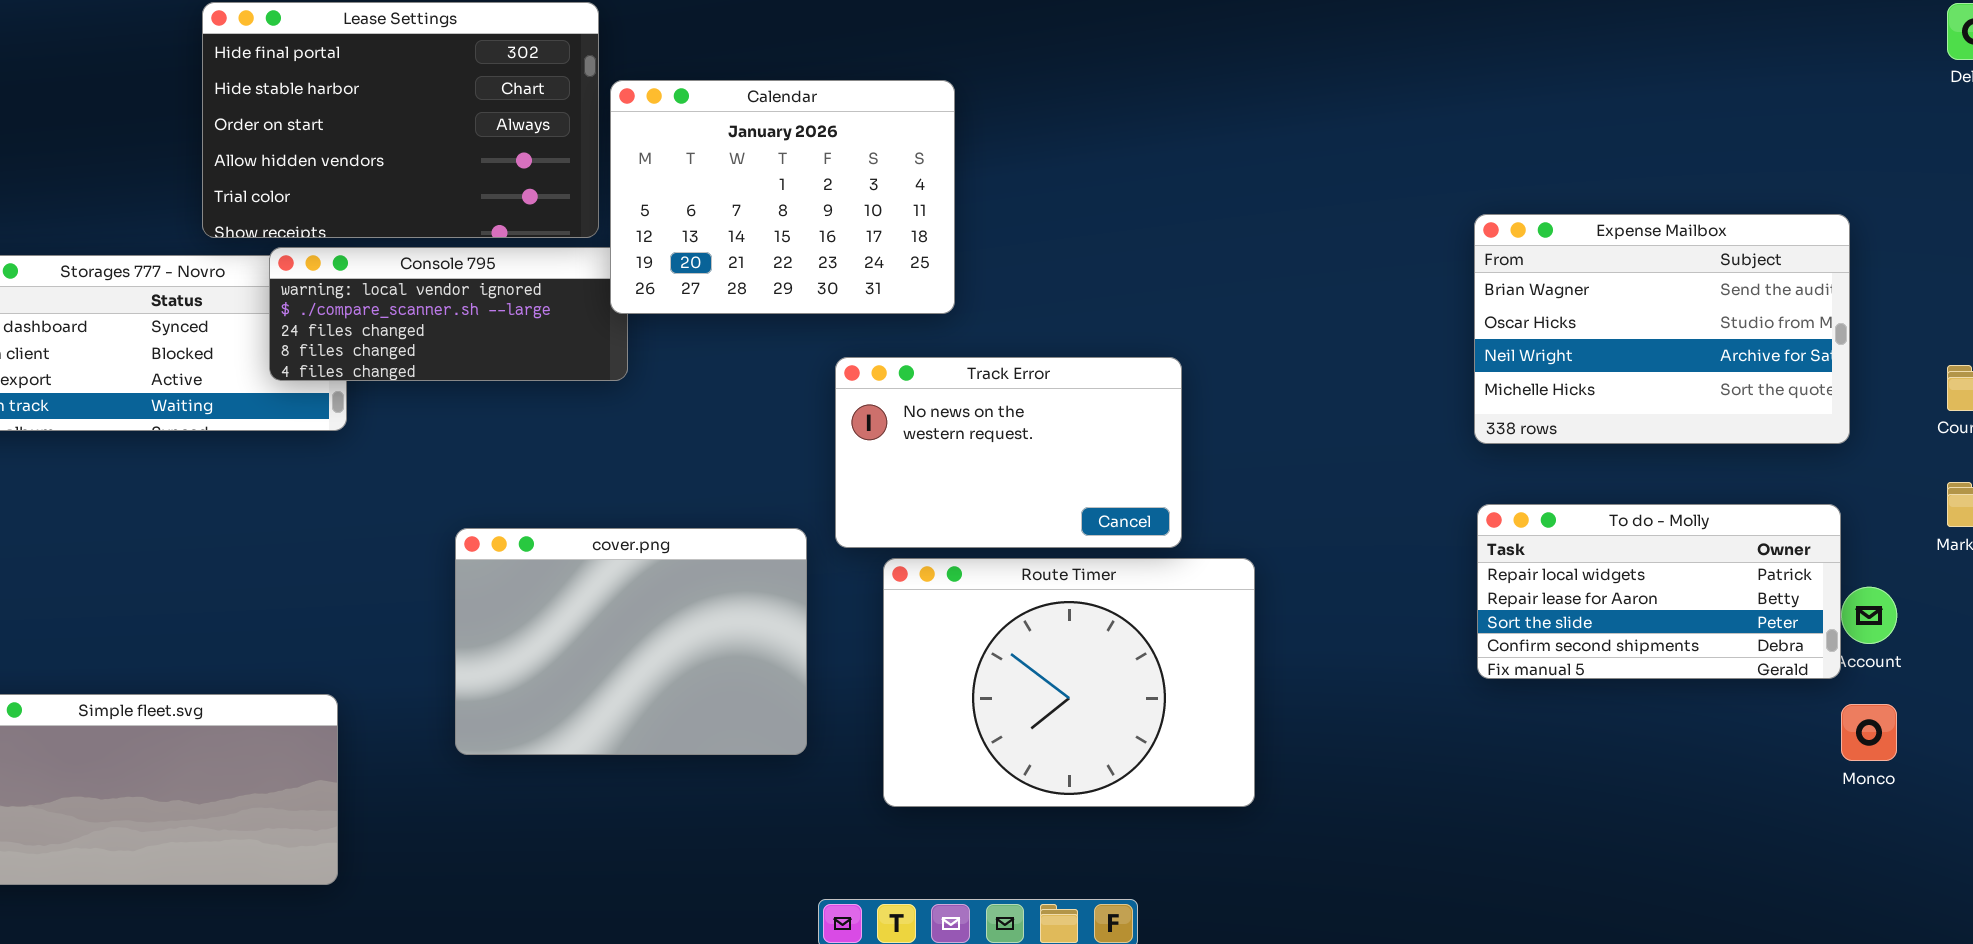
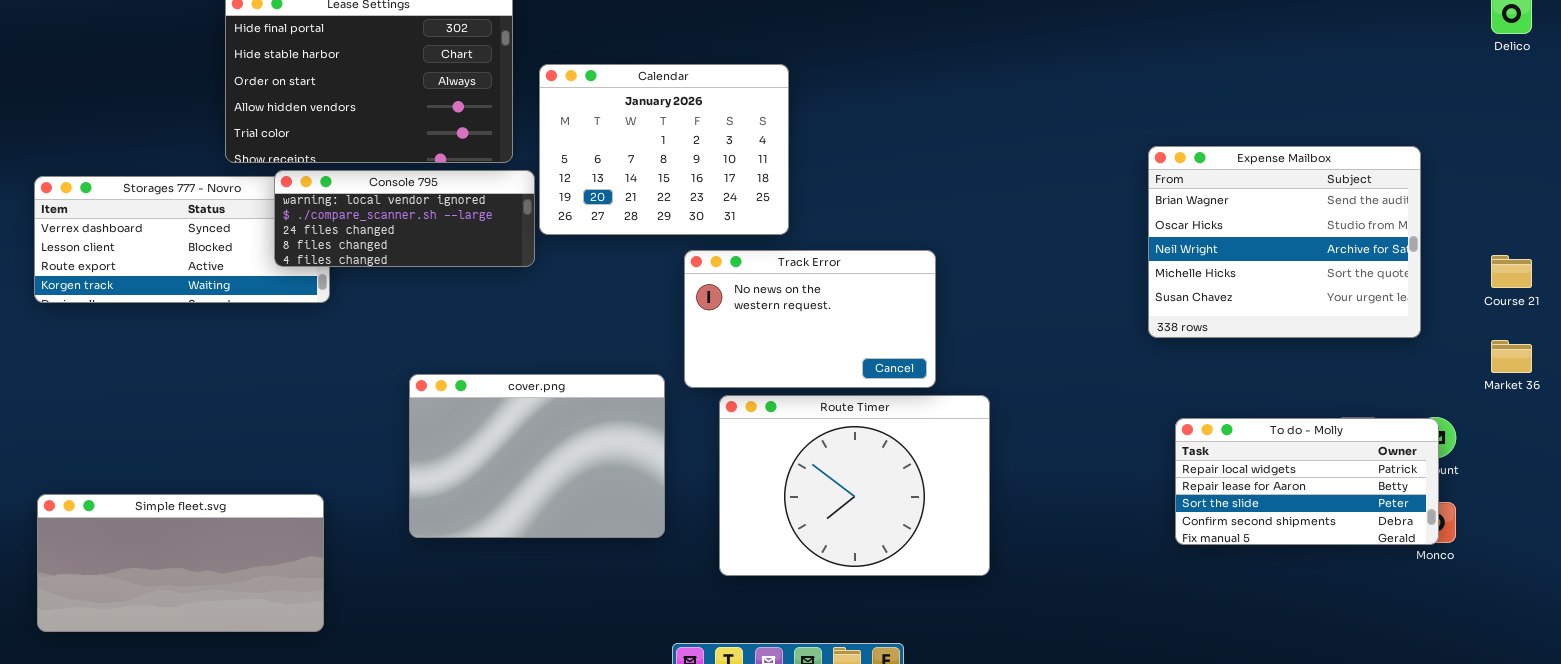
Calendar: [610,80,955,314] -> [539,64,789,235], moved
Expense Mailbox: [1474,214,1850,444] -> [1148,146,1421,338], resized
To do - Molly: [1477,504,1841,679] -> [1175,418,1439,545], moved

